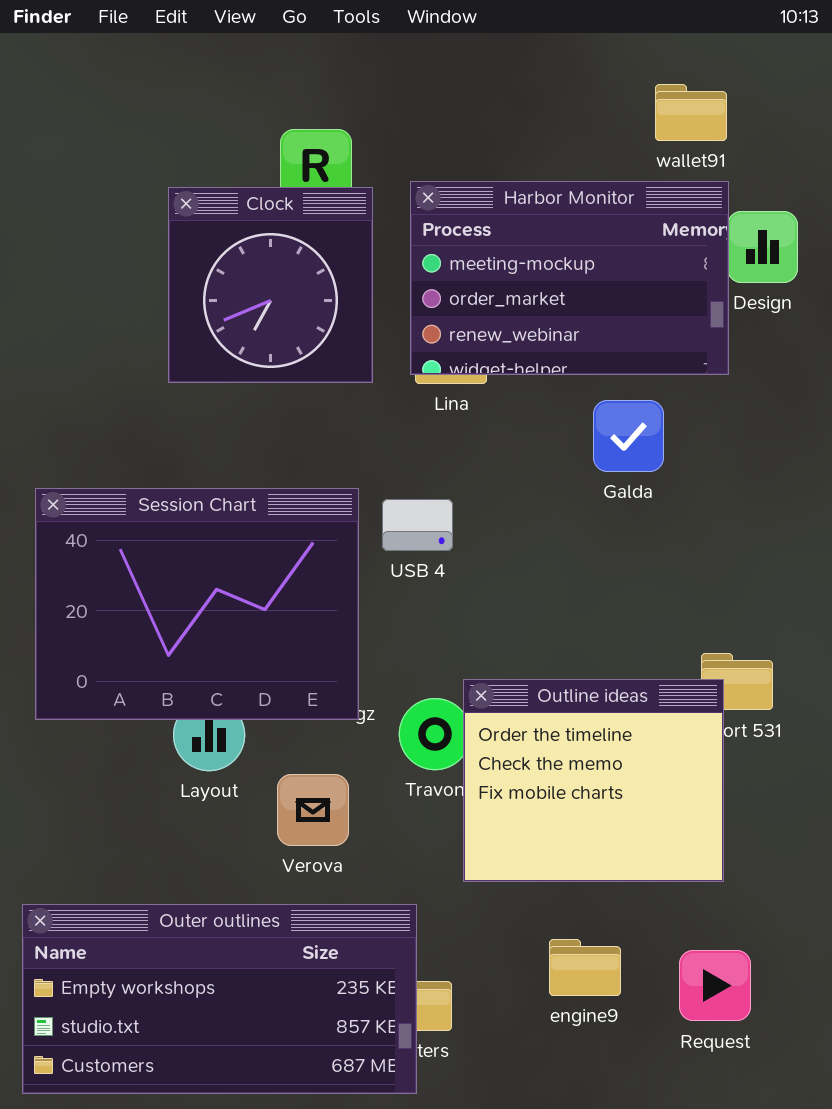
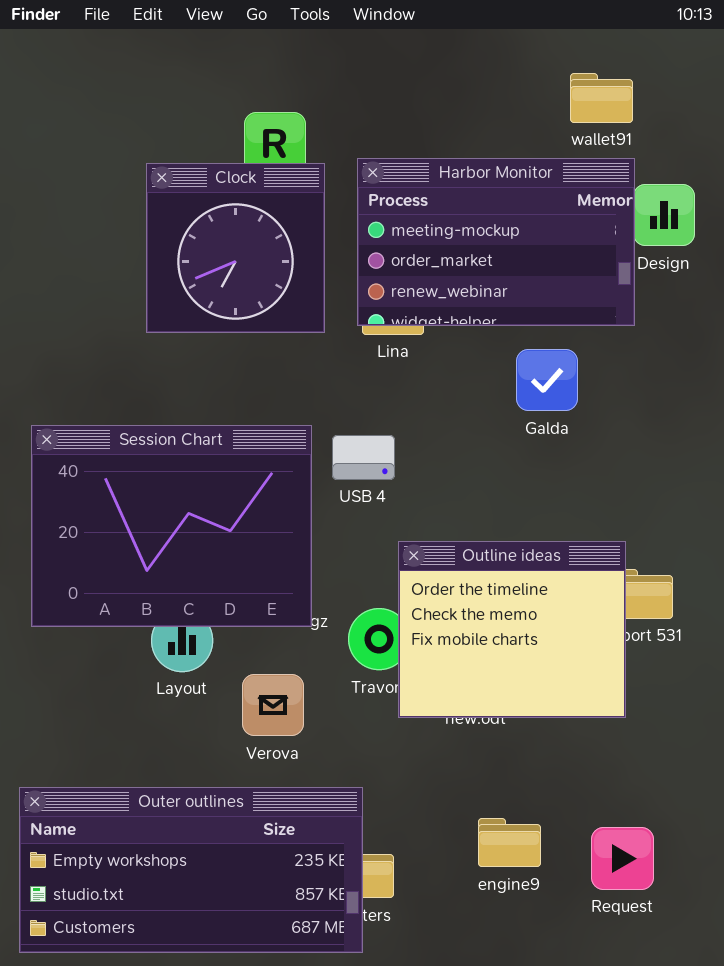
Outline ideas: [463,679,724,882] -> [398,541,626,718], moved

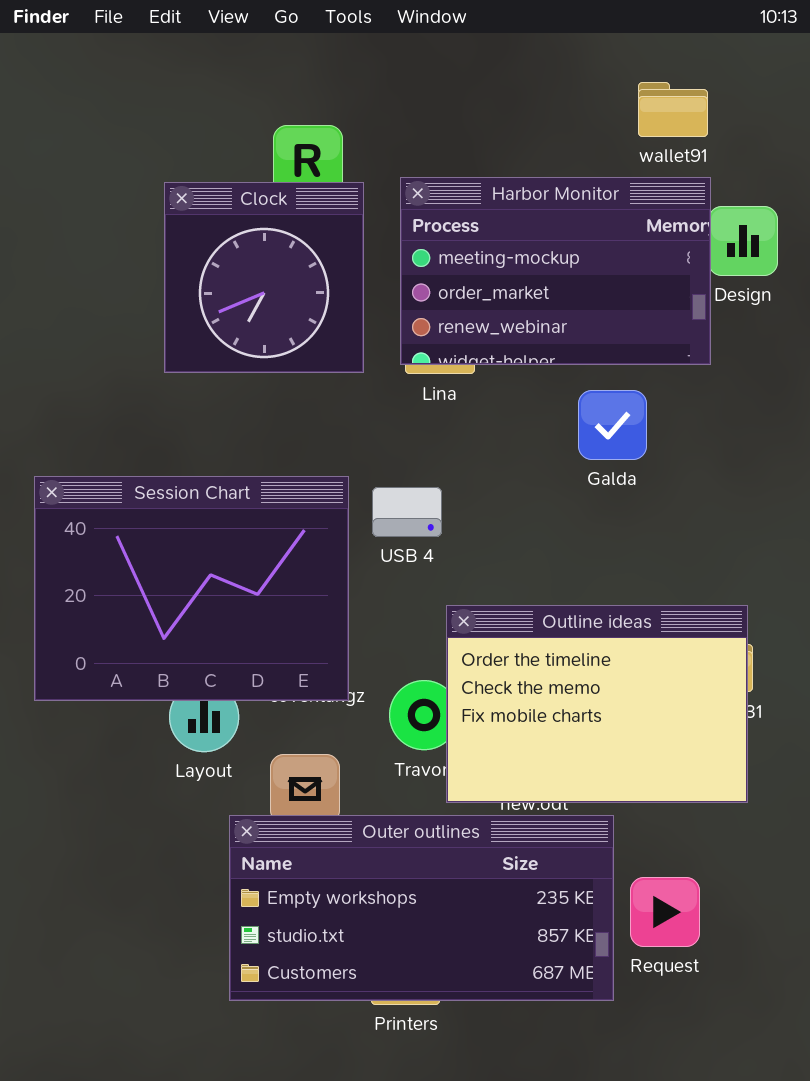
Outline ideas: [398,541,626,718] -> [446,605,748,803], resized
Outer outlines: [19,787,363,953] -> [229,815,614,1001], moved
Request: [591,827,654,890] -> [630,877,700,947], moved

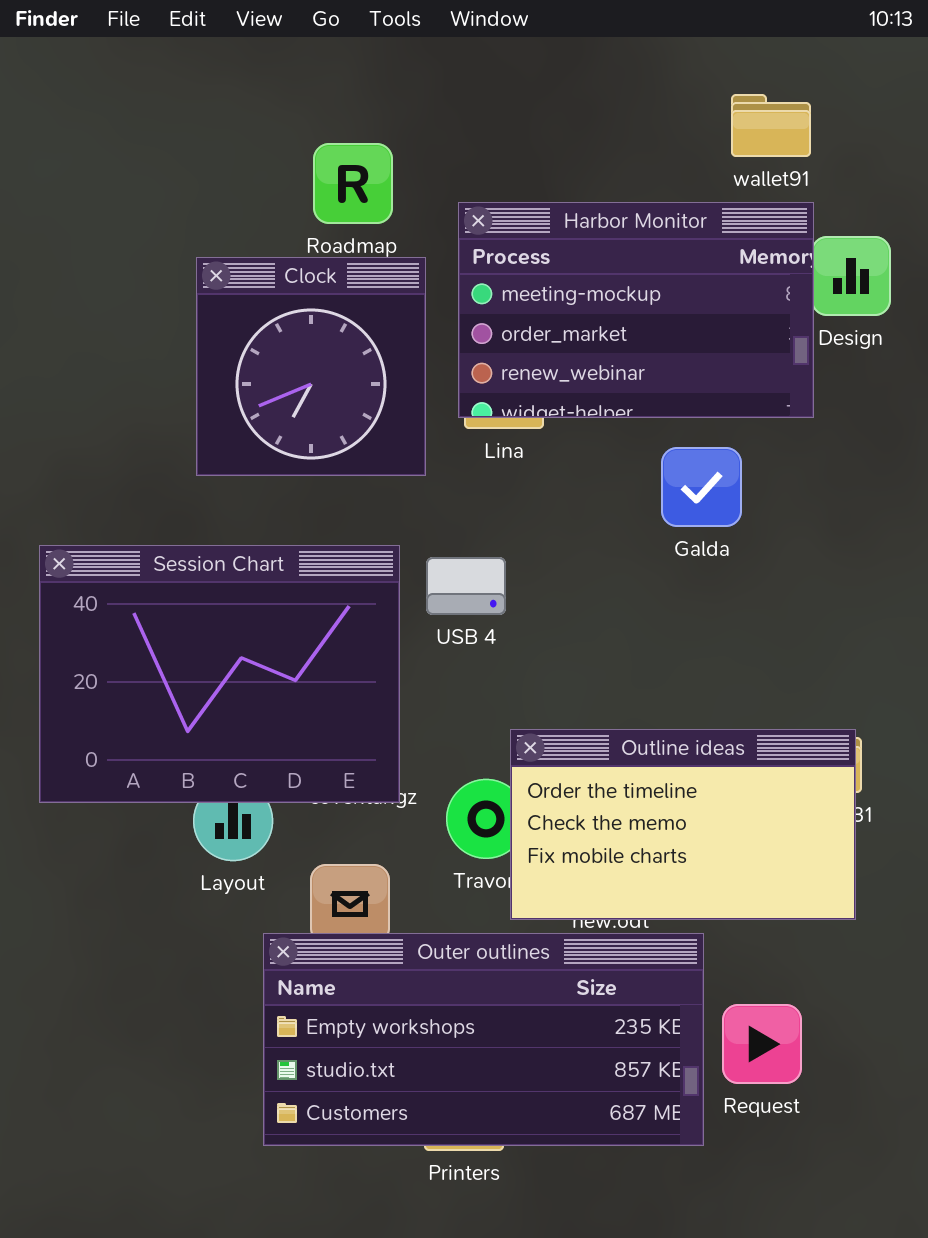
Clock: [164,182,364,373] -> [196,257,426,476], moved
Outline ideas: [446,605,748,803] -> [510,729,856,920], resized

